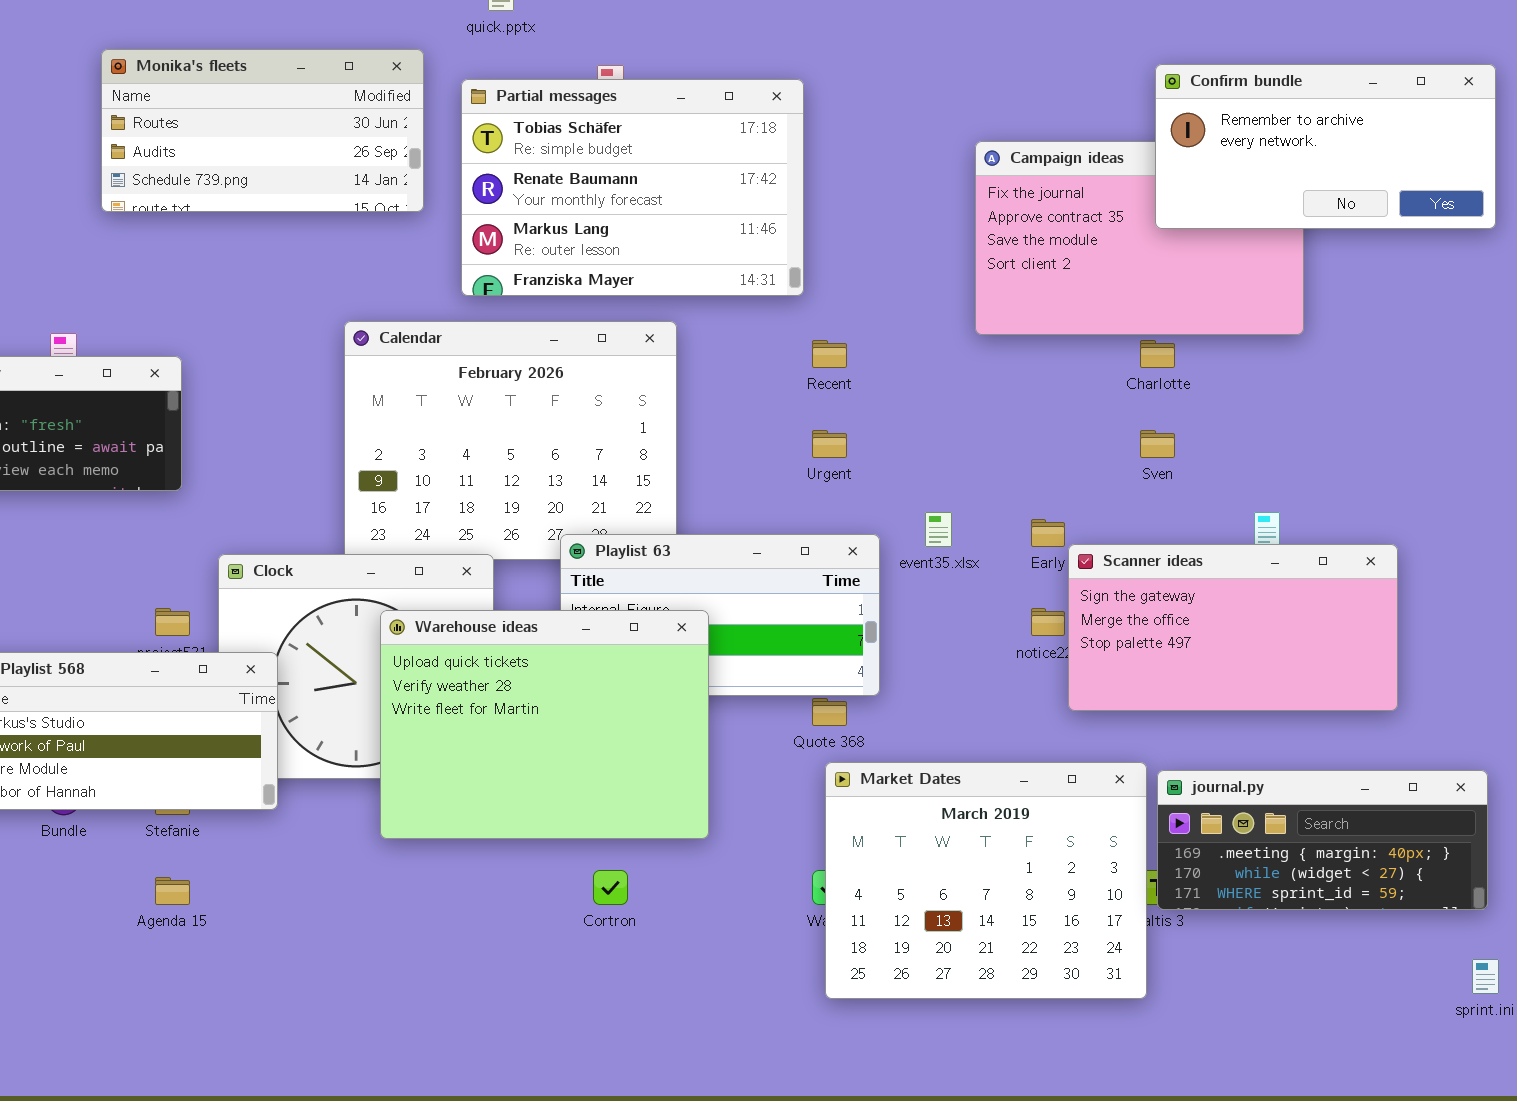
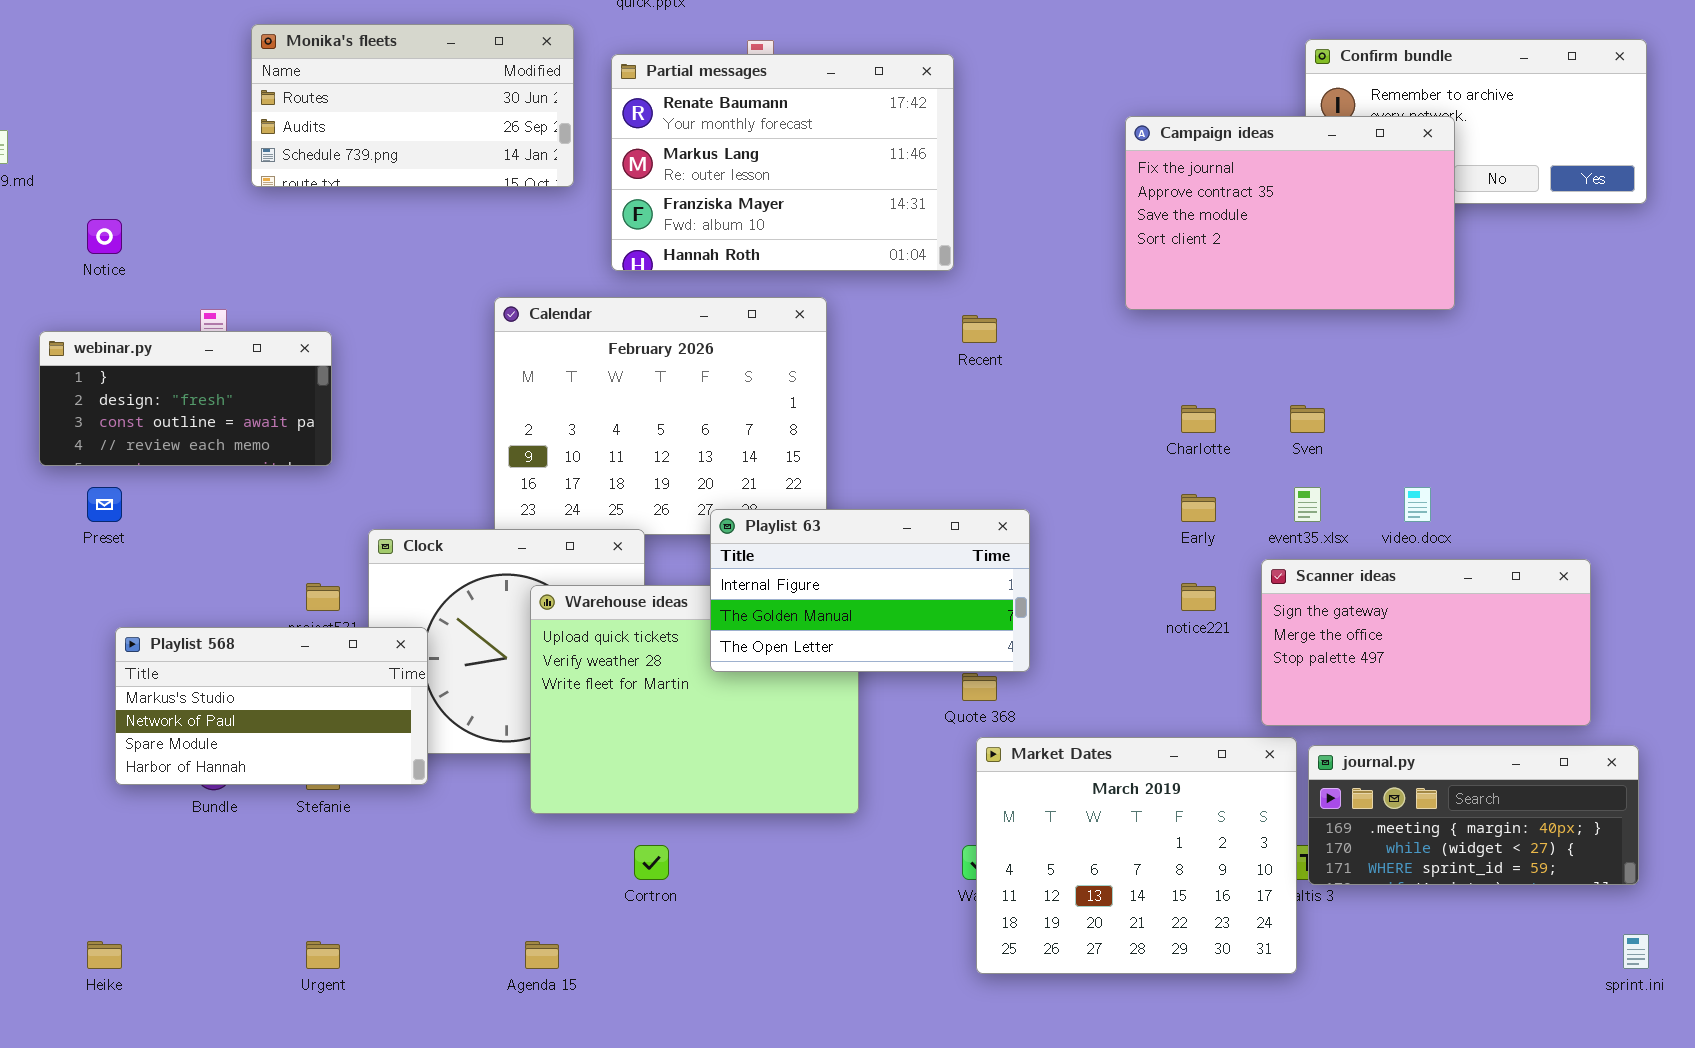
Partial messages: [461,79,804,296] -> [611,54,954,271], scrolled down 1 row
Campaign ideas: [975,141,1304,335] -> [1125,116,1455,310], raised
Charlotte: [1140,340,1175,368] -> [1181,405,1216,433], moved
Urgent: [812,430,847,458] -> [306,941,340,969], moved
event35.xlsx: [925,512,952,547] -> [1294,487,1321,522], moved
Playlist 63: [560,534,880,696] -> [710,509,1030,672], raised
Scanner ideas: [1068,544,1398,711] -> [1261,559,1591,726], moved
Cortron: [593,870,628,905] -> [634,845,669,880], moved
Agenda 15: [155,877,190,905] -> [525,941,559,969], moved

